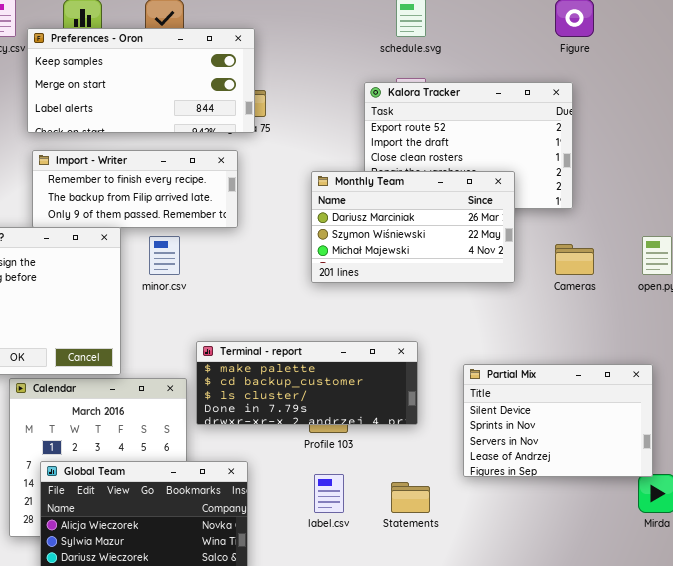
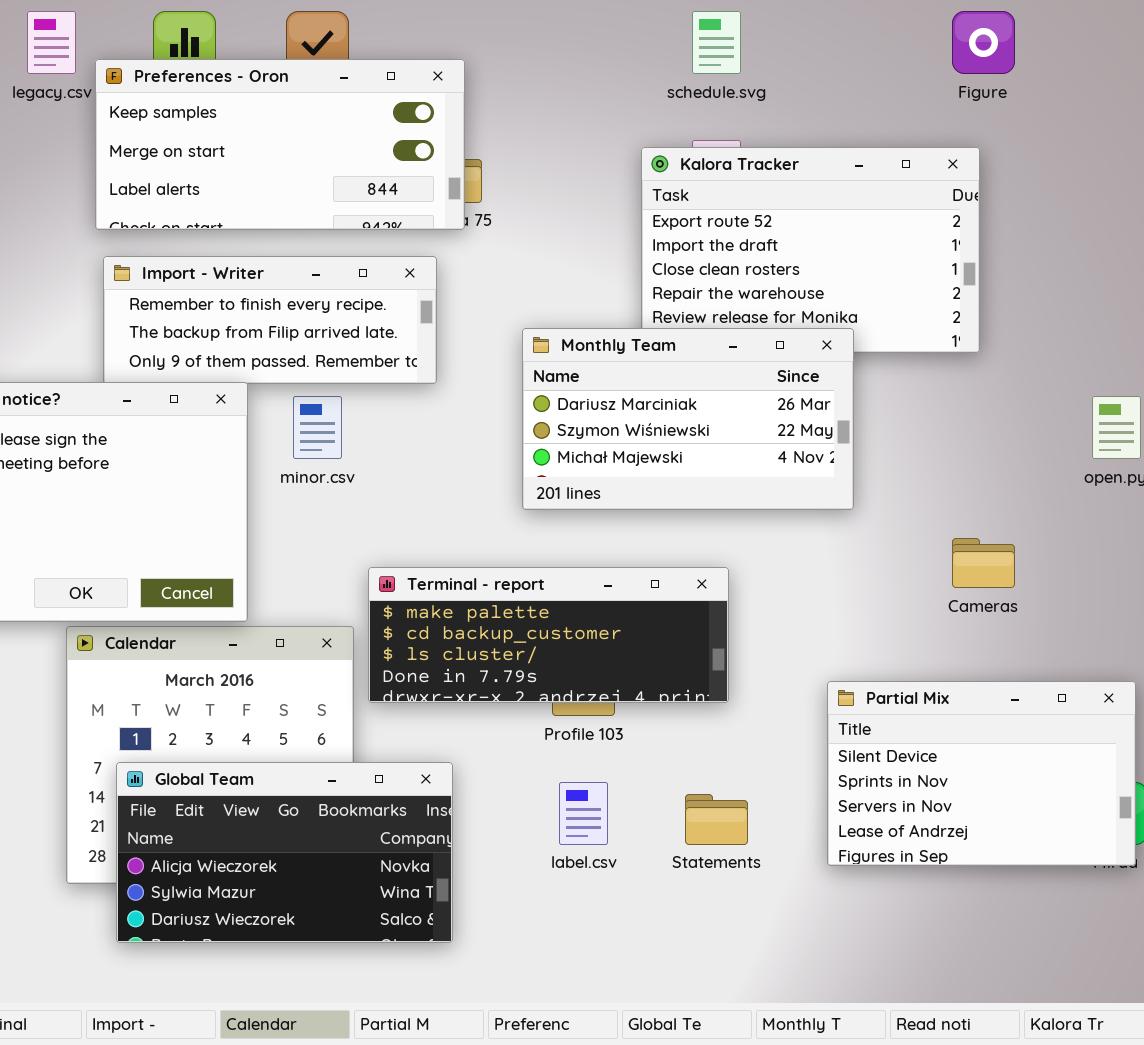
Monthly Team: [311,171,515,283] -> [522,328,854,510], moved
Cameras: [555,244,594,275] -> [952,538,1015,588], moved
Partial Mix: [463,364,653,477] -> [827,681,1136,866], moved

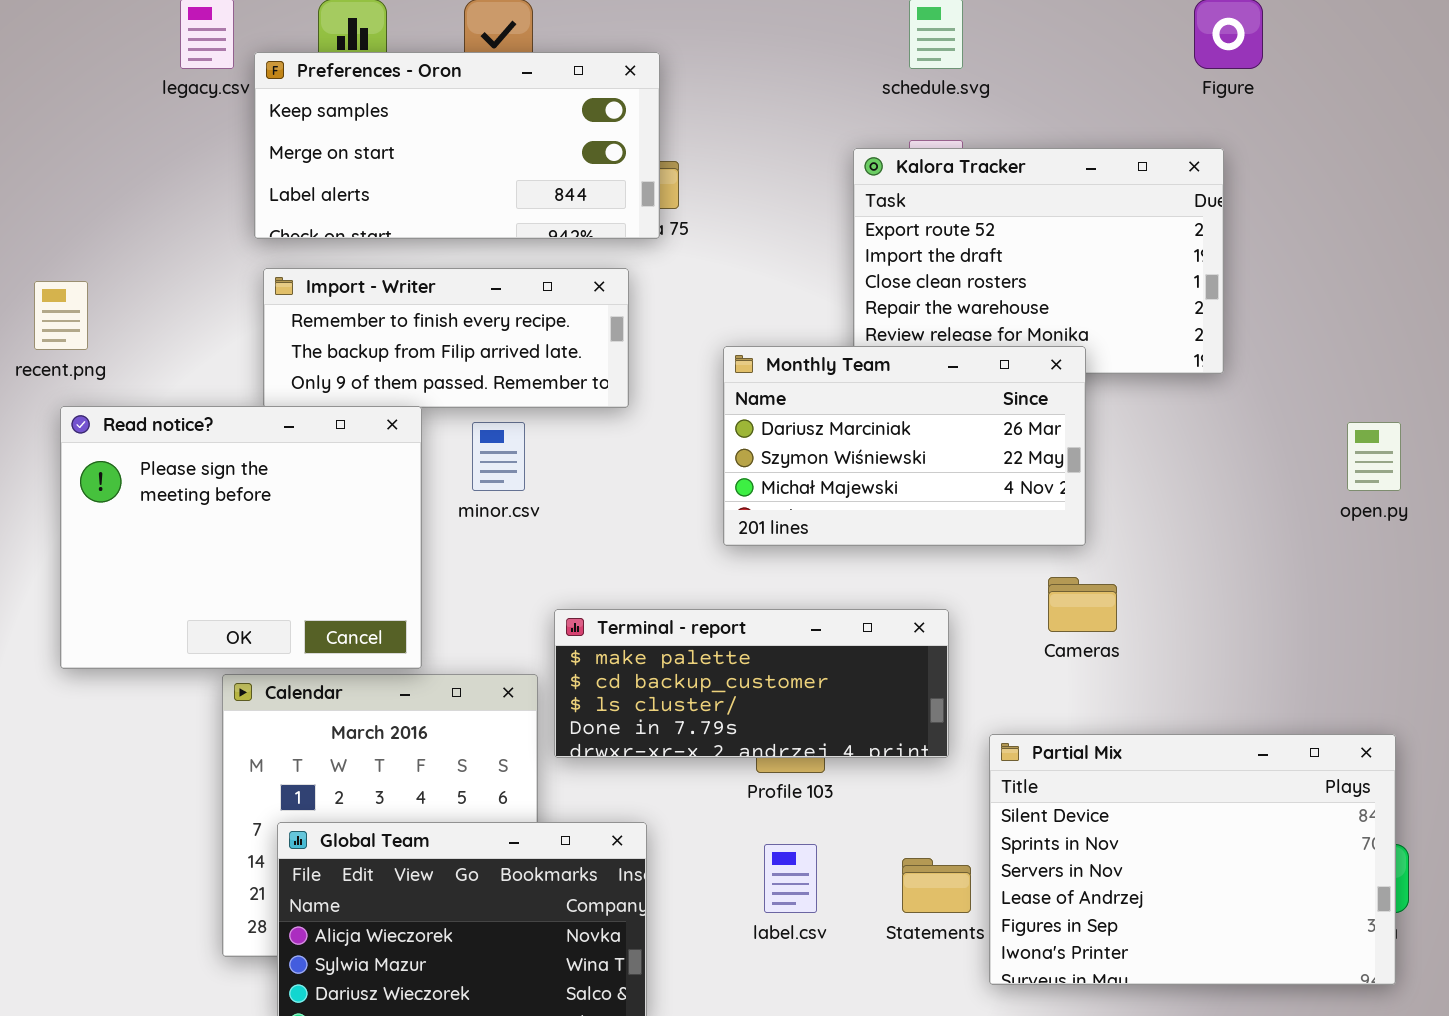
Cameras: [952,538,1015,588] -> [1048,577,1117,632], moved
Partial Mix: [827,681,1136,866] -> [989,734,1396,985], resized

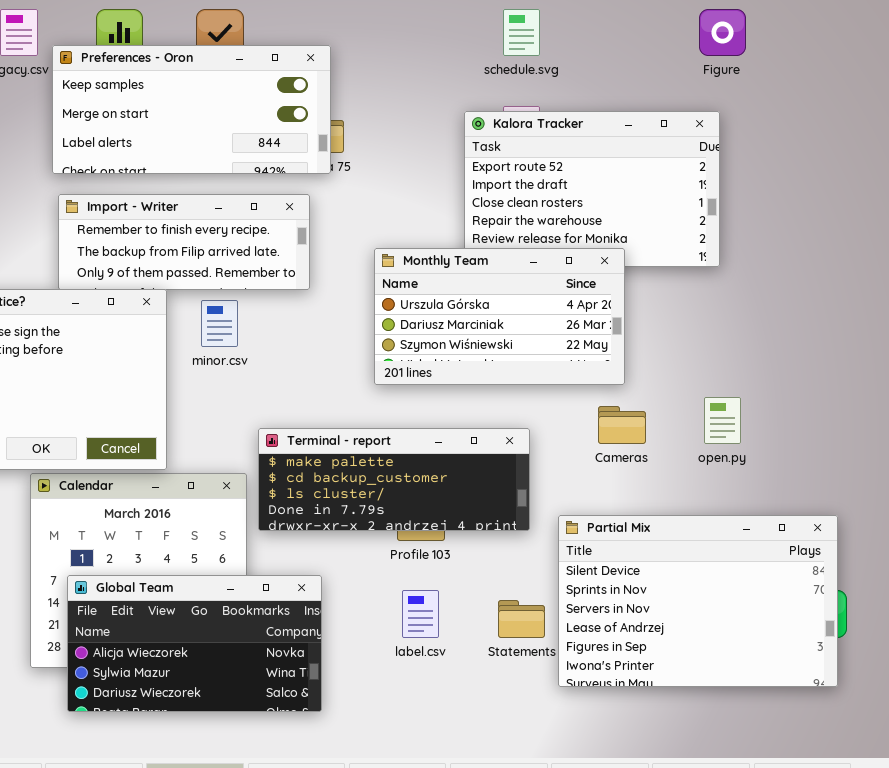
Monthly Team: [723,346,1086,546] -> [374,248,625,385], scrolled up 1 row
open.py: [1347,422,1401,491] -> [704,397,741,444], moved

